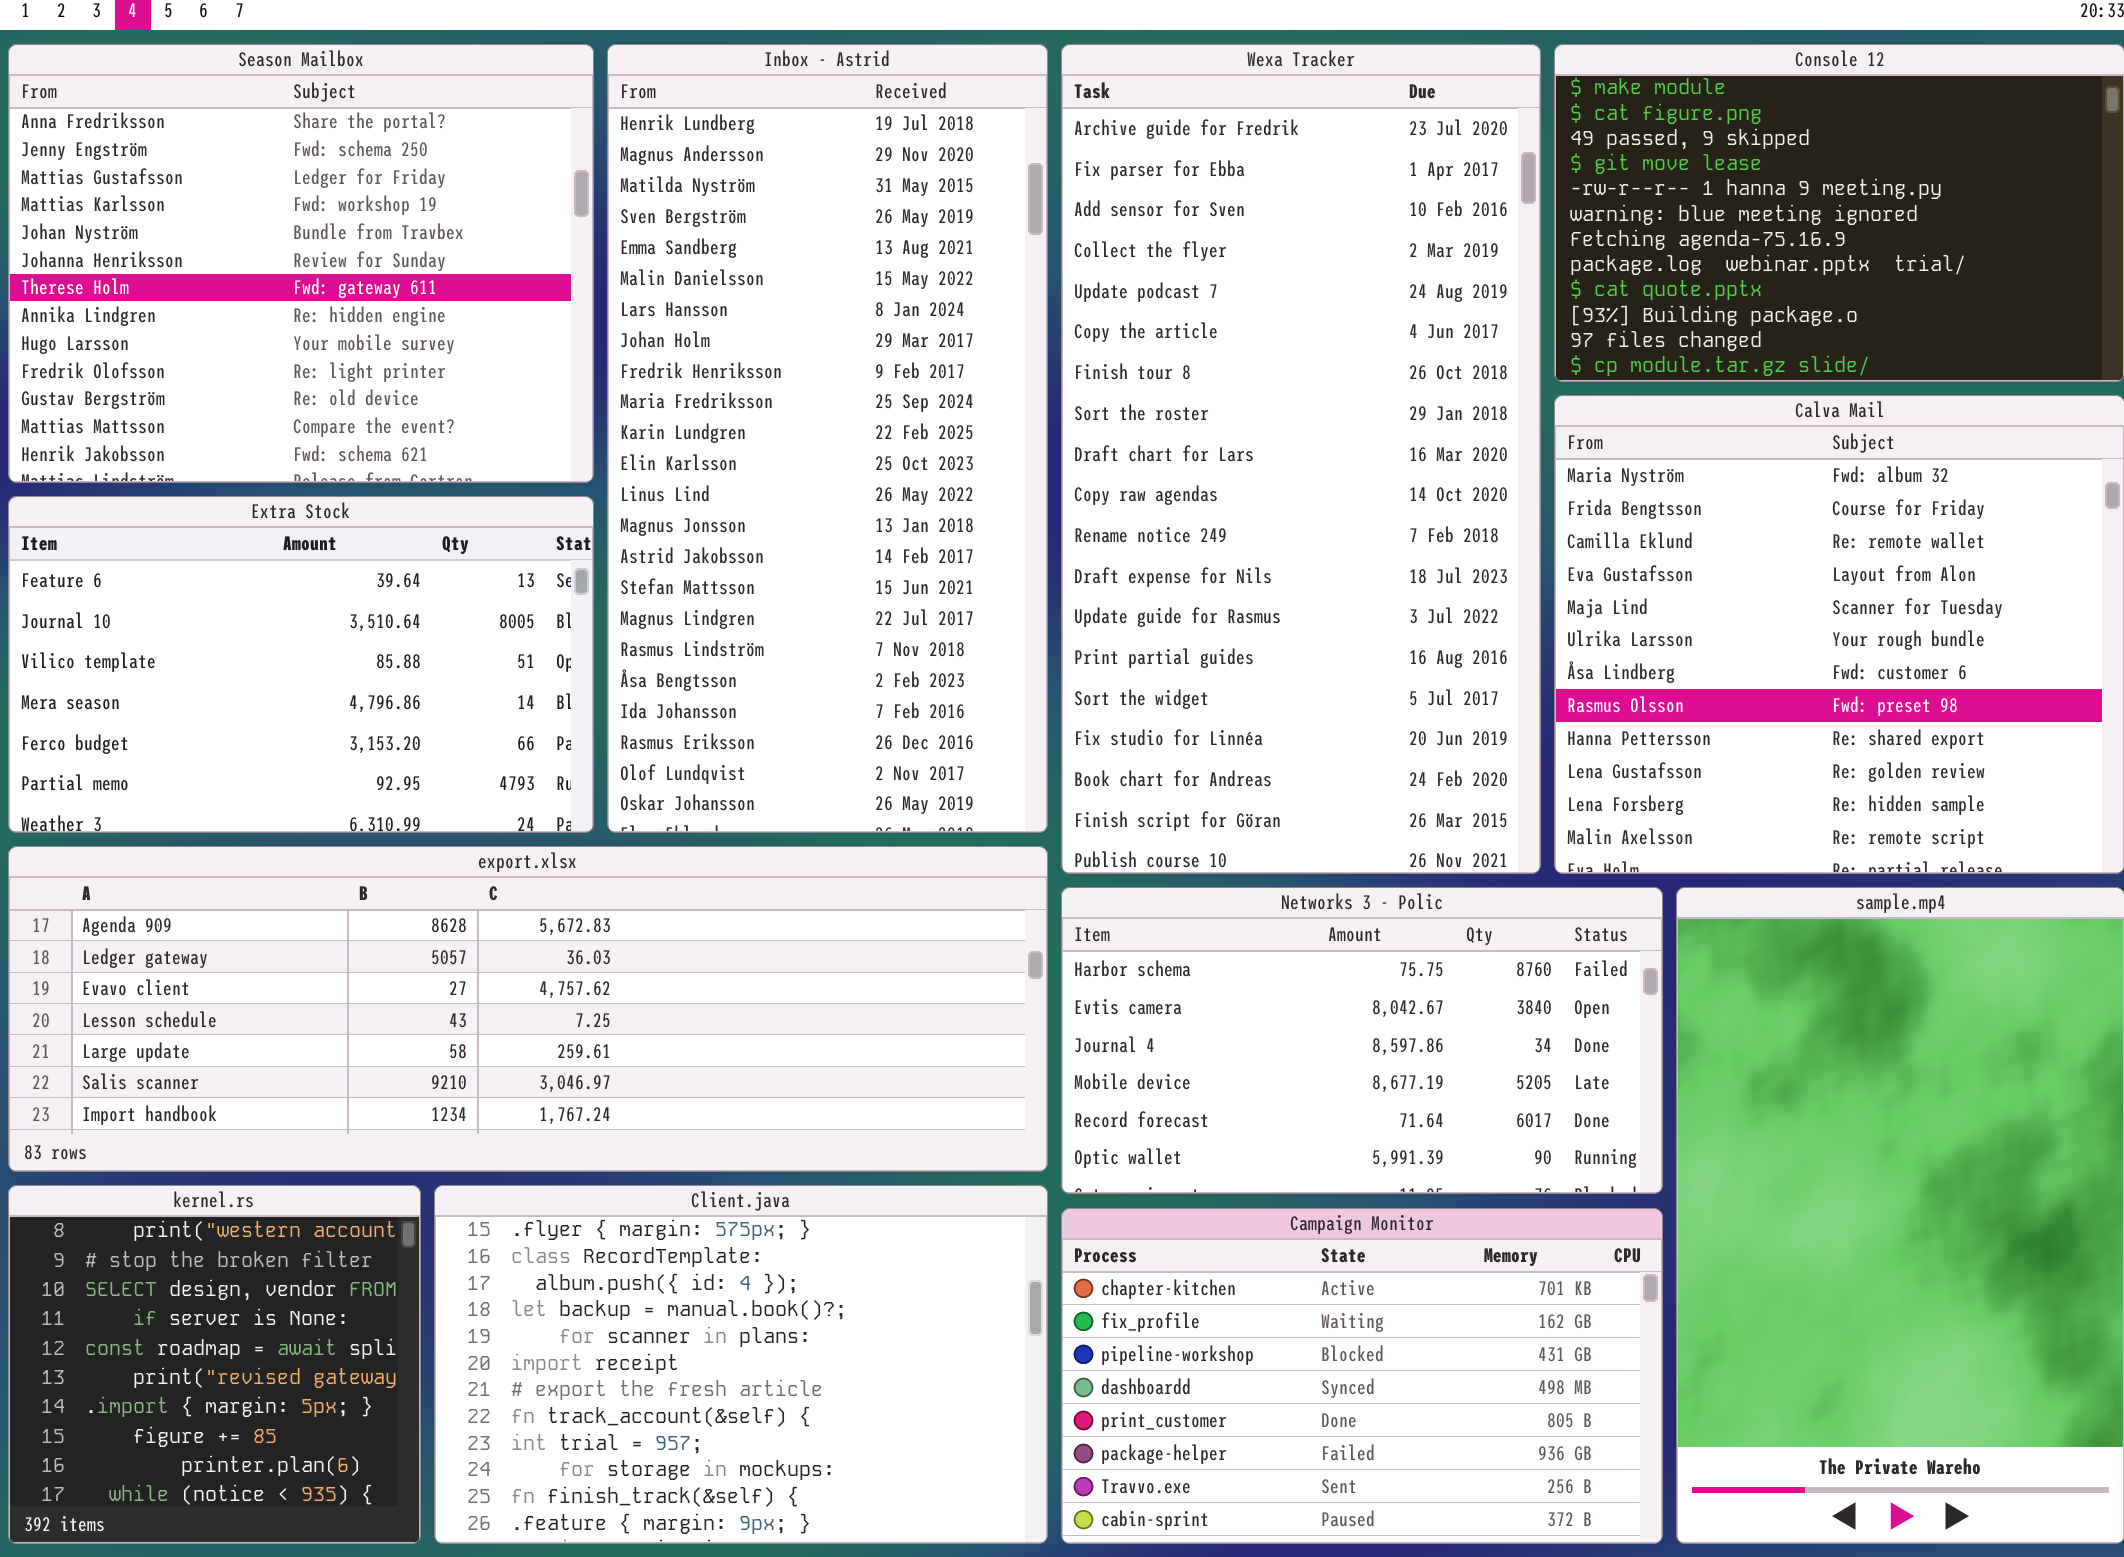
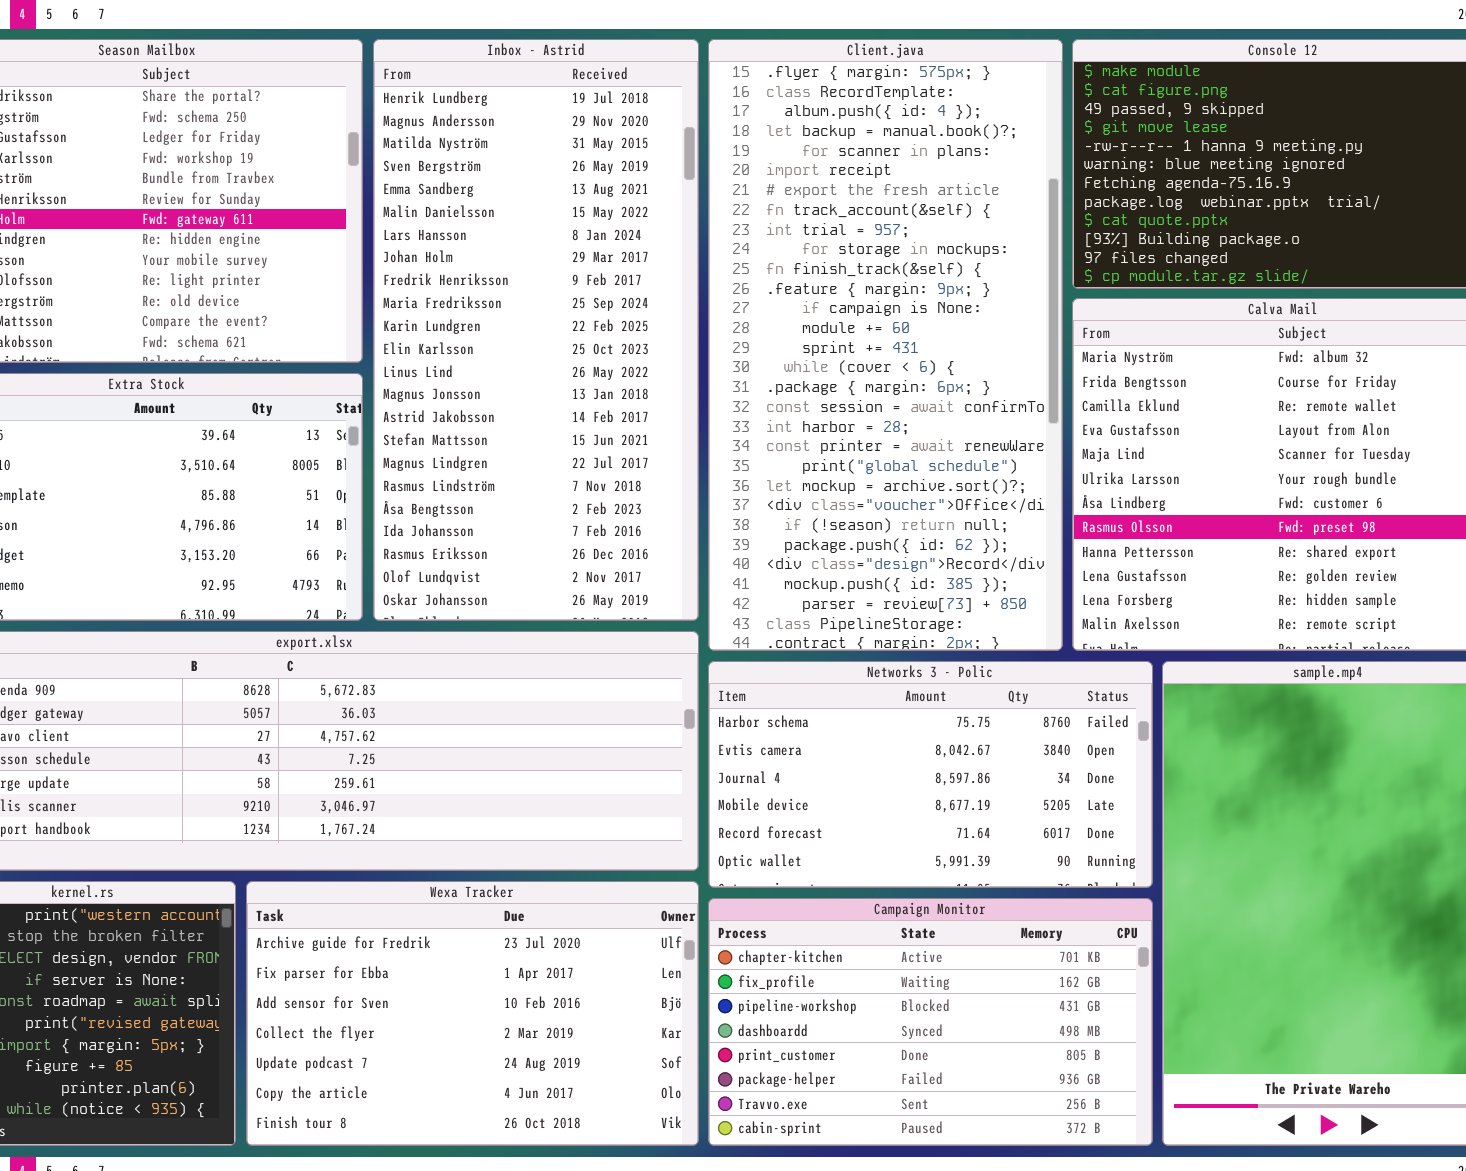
Wexa Tracker: [1061,44,1541,874] -> [246,881,699,1146], moved, resized
Client.java: [434,1185,1048,1544] -> [708,39,1063,651], moved, resized

